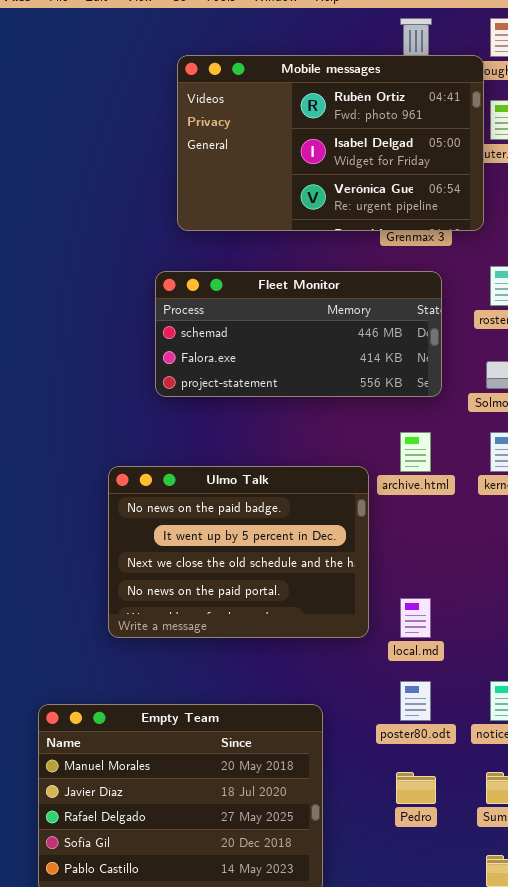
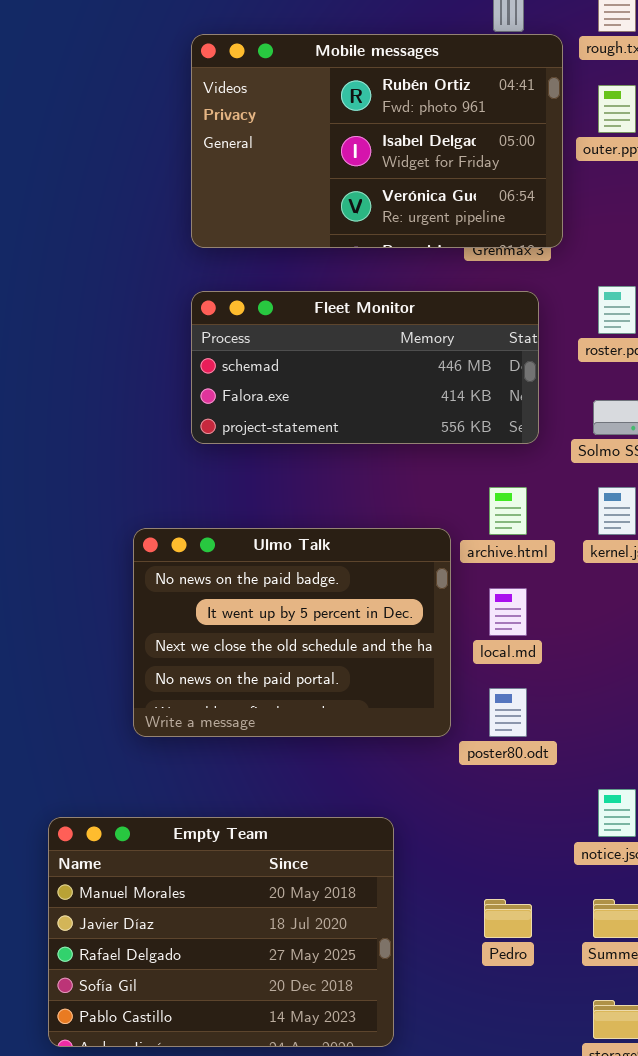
Mobile messages: [177,55,484,231] -> [191,34,563,248], moved
local.md: [400,598,431,638] -> [489,588,527,636], moved
poster80.odt: [400,681,431,721] -> [489,688,527,737], moved

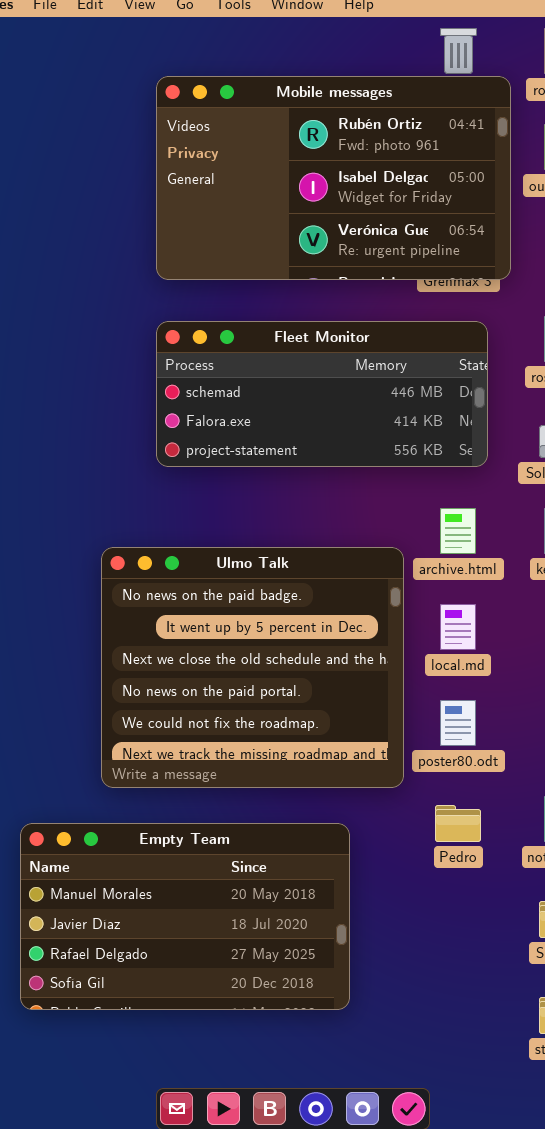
Ulmo Talk: [133,528,451,737] -> [101,547,404,788], resized
Empty Team: [48,817,394,1047] -> [20,823,350,1010], resized
Pedro: [484,899,532,938] -> [435,805,481,842], moved

